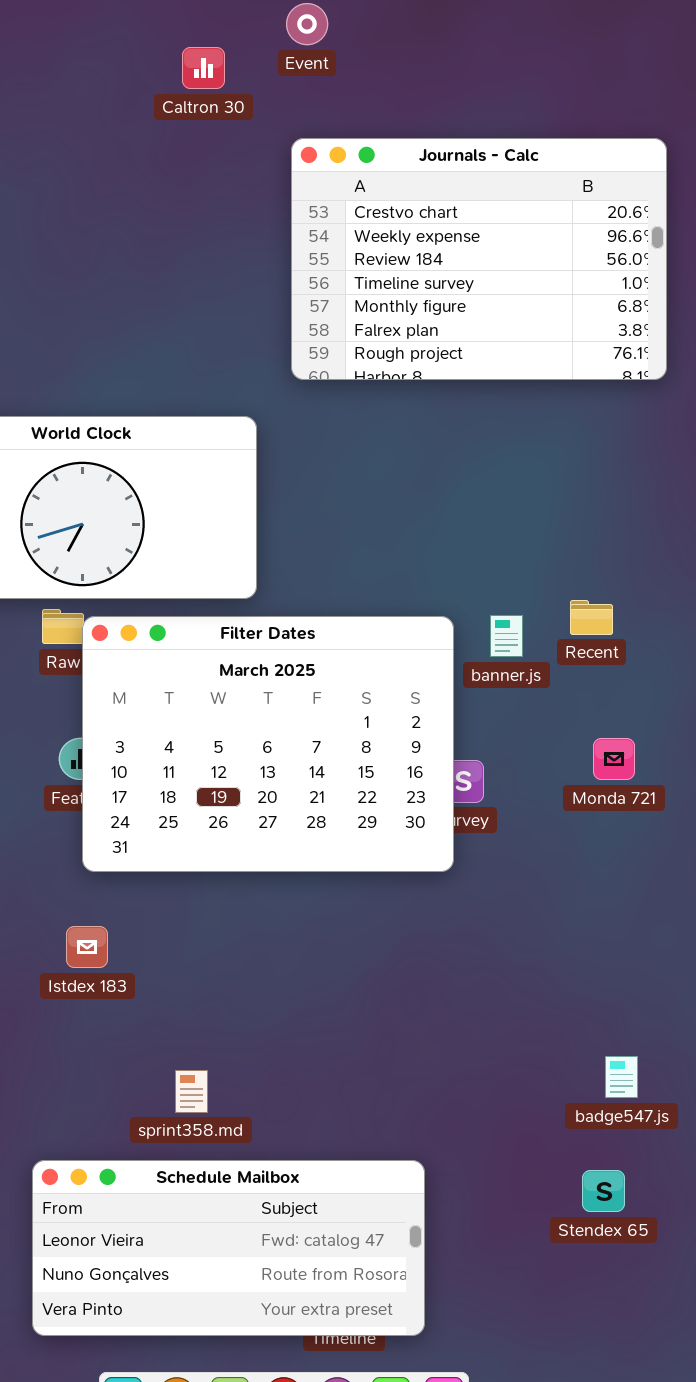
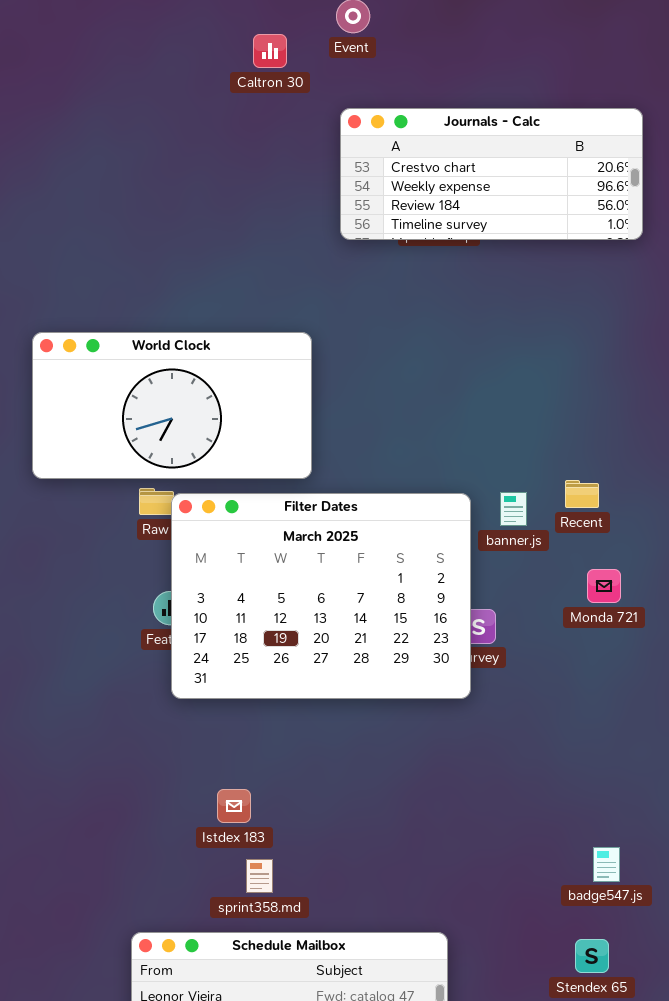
Journals - Calc: [291,138,667,380] -> [340,108,643,240], resized
Monda 721: [593,738,635,780] -> [587,569,621,603], moved
Istdex 183: [66,926,108,968] -> [217,789,251,823], moved

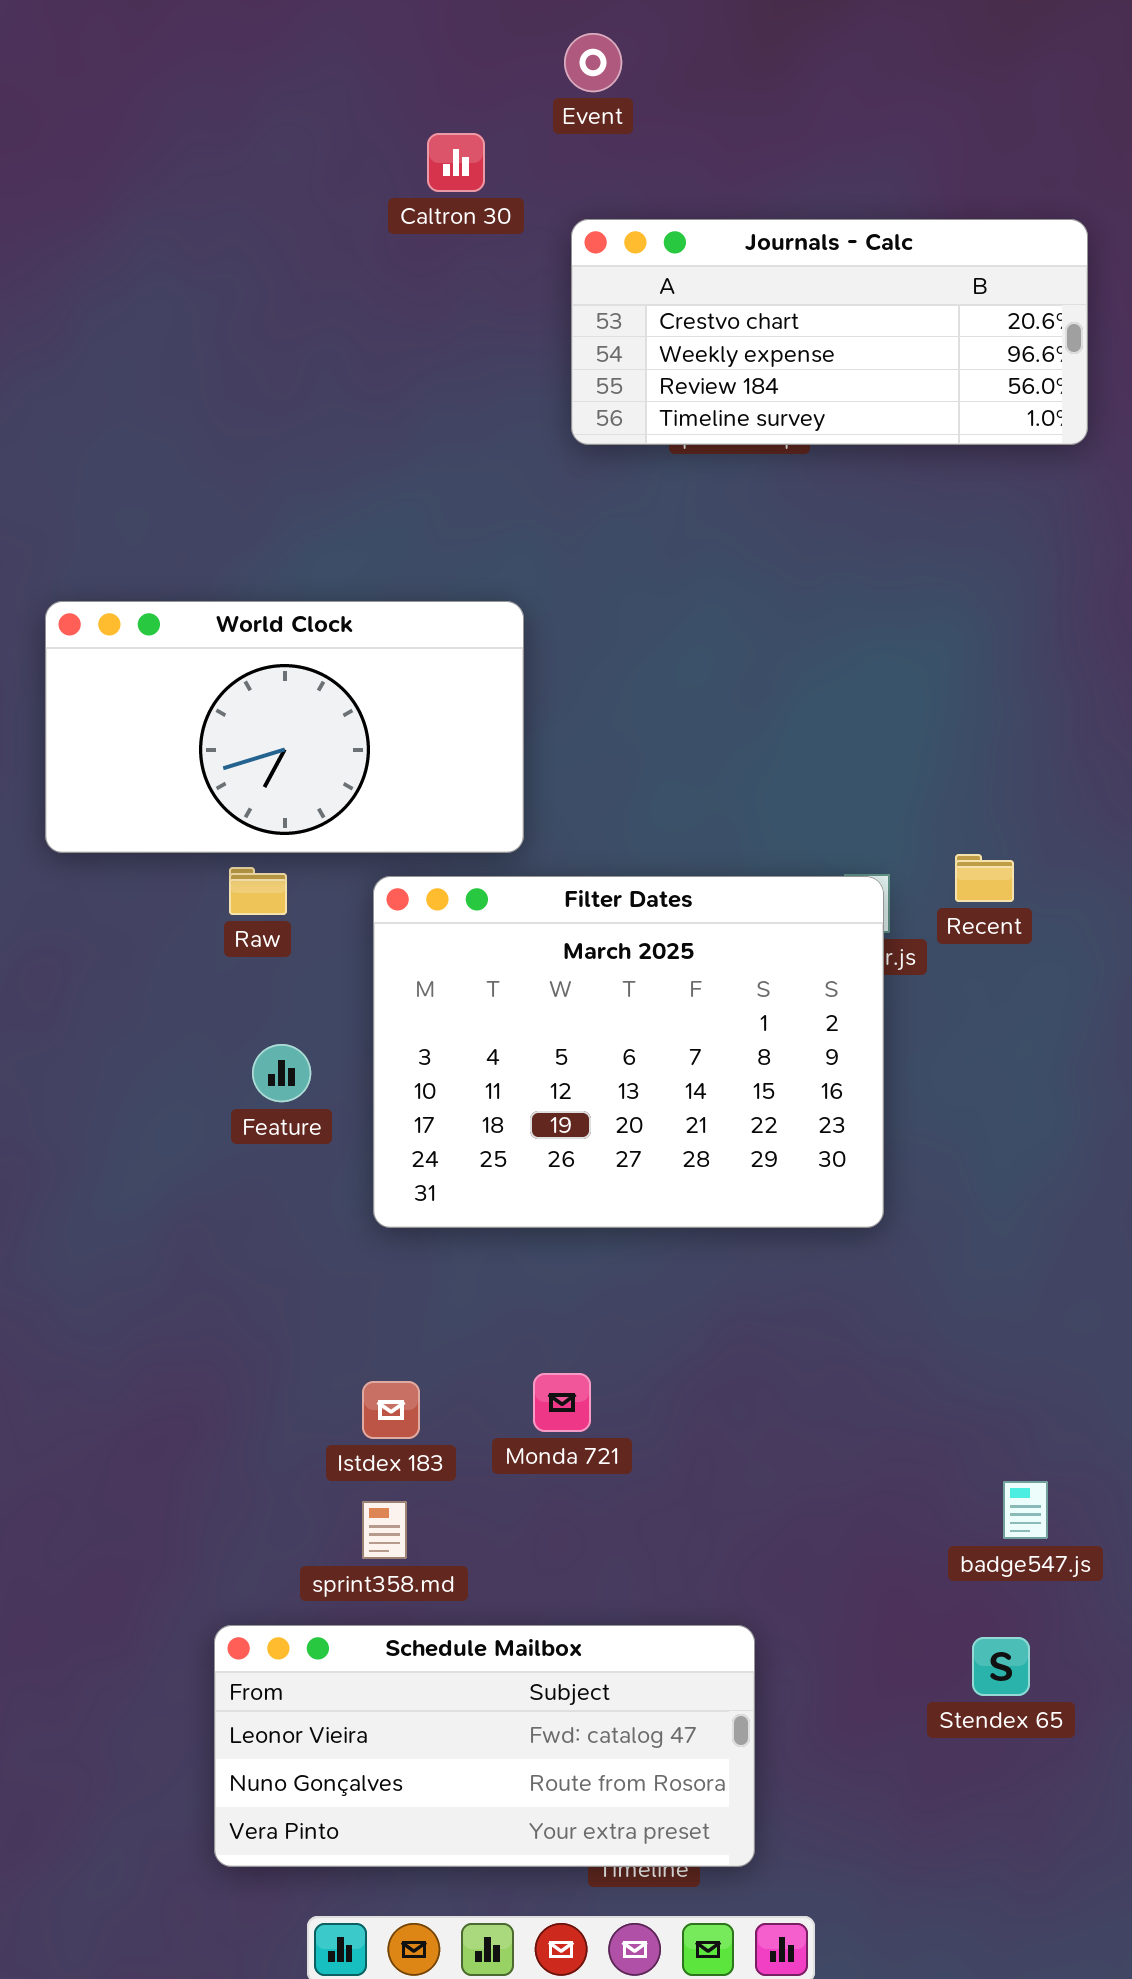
Caltron 30: [253,34,287,68] -> [427,133,485,192], moved
Filter Dates: [171,493,471,699] -> [373,876,884,1228], moved
Monda 721: [587,569,621,603] -> [533,1373,591,1432], moved
sprint358.md: [246,859,273,893] -> [362,1501,407,1559], moved

